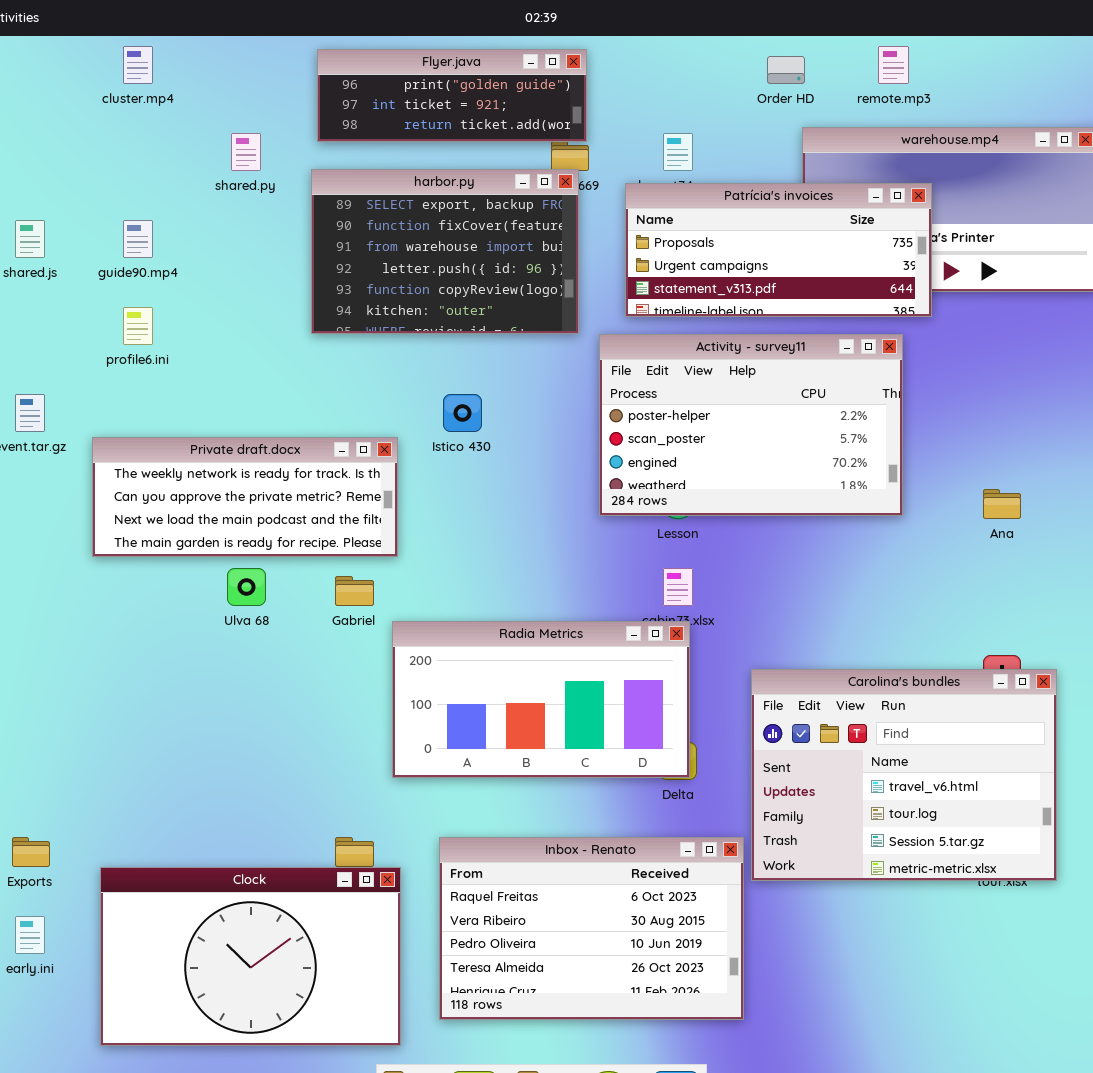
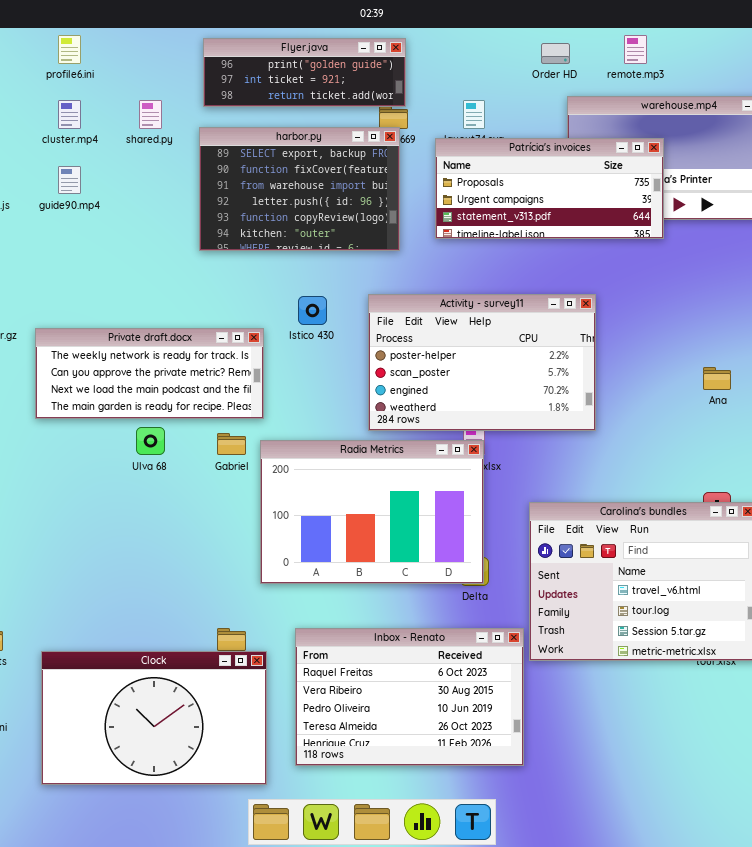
cluster.mp4: [123,46,153,84] -> [58,100,81,129], moved
profile6.ini: [123,307,153,345] -> [58,35,81,64], moved
Activity - survey11: [599,334,903,516] -> [368,294,596,431], moved
Radia Metrics: [392,621,690,778] -> [260,440,484,584], resized

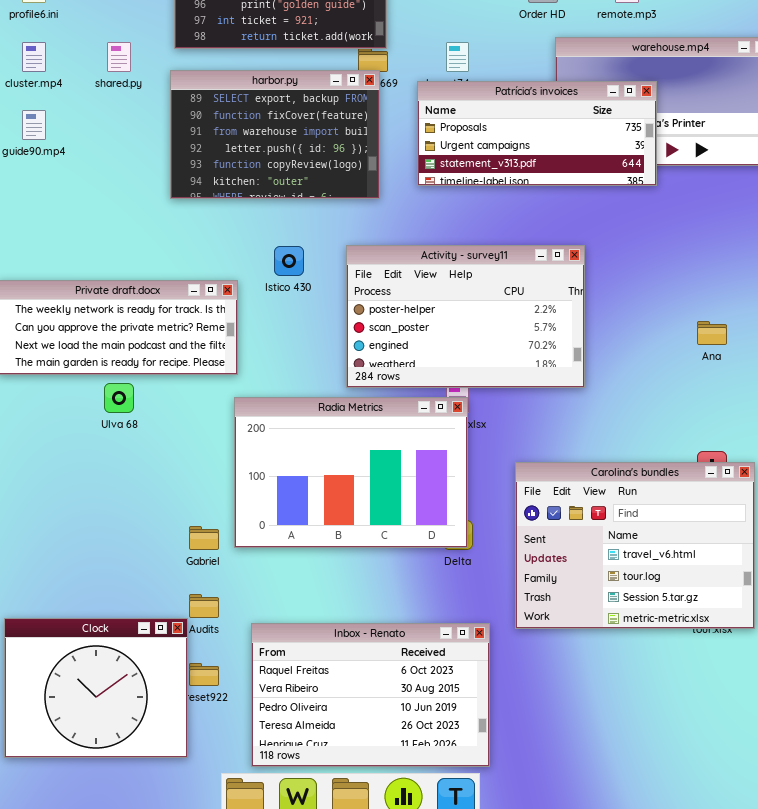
Gabriel: [217,433,246,455] -> [189,526,219,550], moved
Inbox - Renato: [295,628,524,766] -> [251,623,490,767], moved
Clock: [41,651,267,785] -> [4,618,188,758], resized

